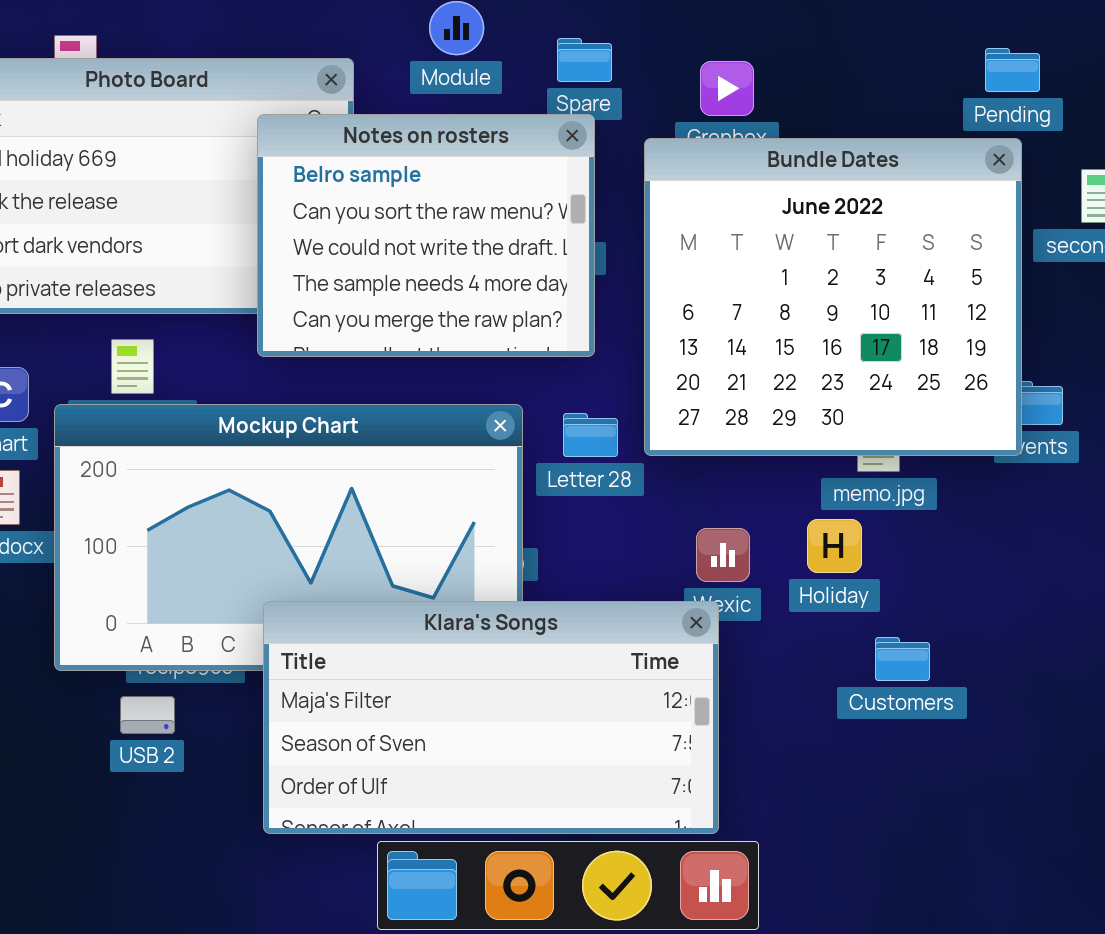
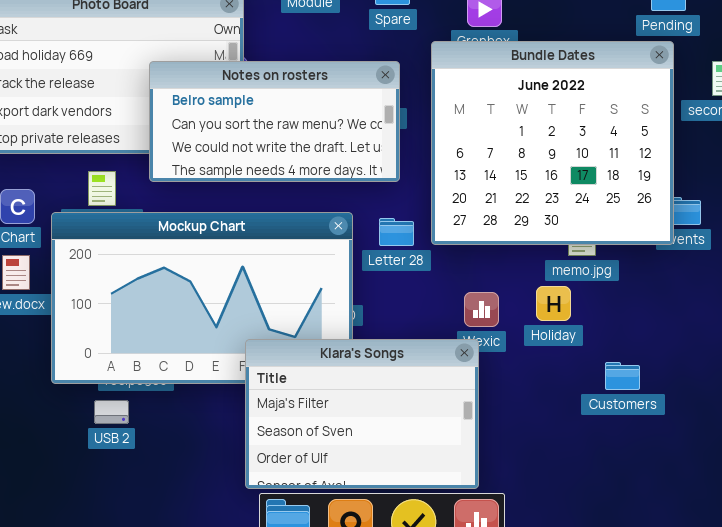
Notes on rosters: [257,114,595,357] -> [149,61,400,182], resized
Klara's Songs: [263,601,719,834] -> [245,339,479,489], resized
Customers: [875,637,930,681] -> [605,362,640,390], moved

